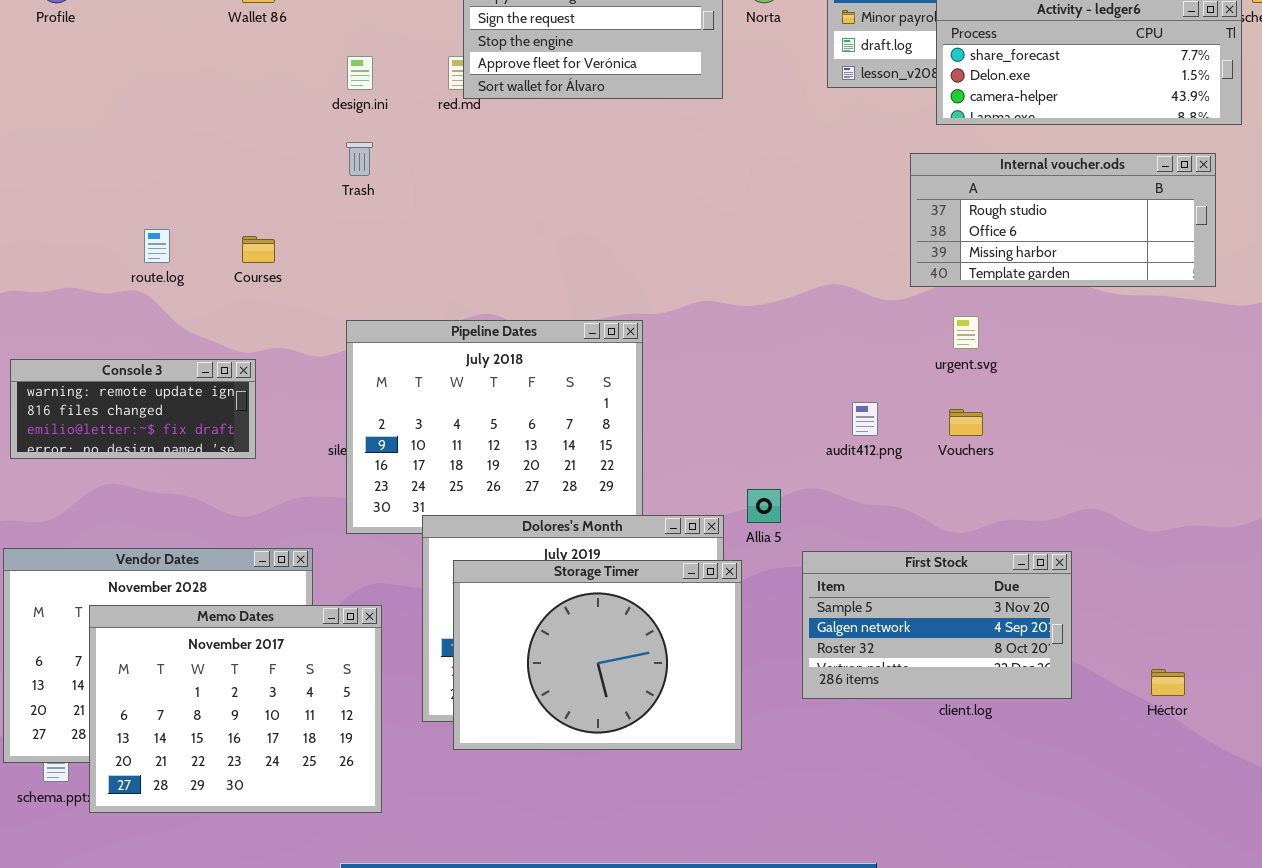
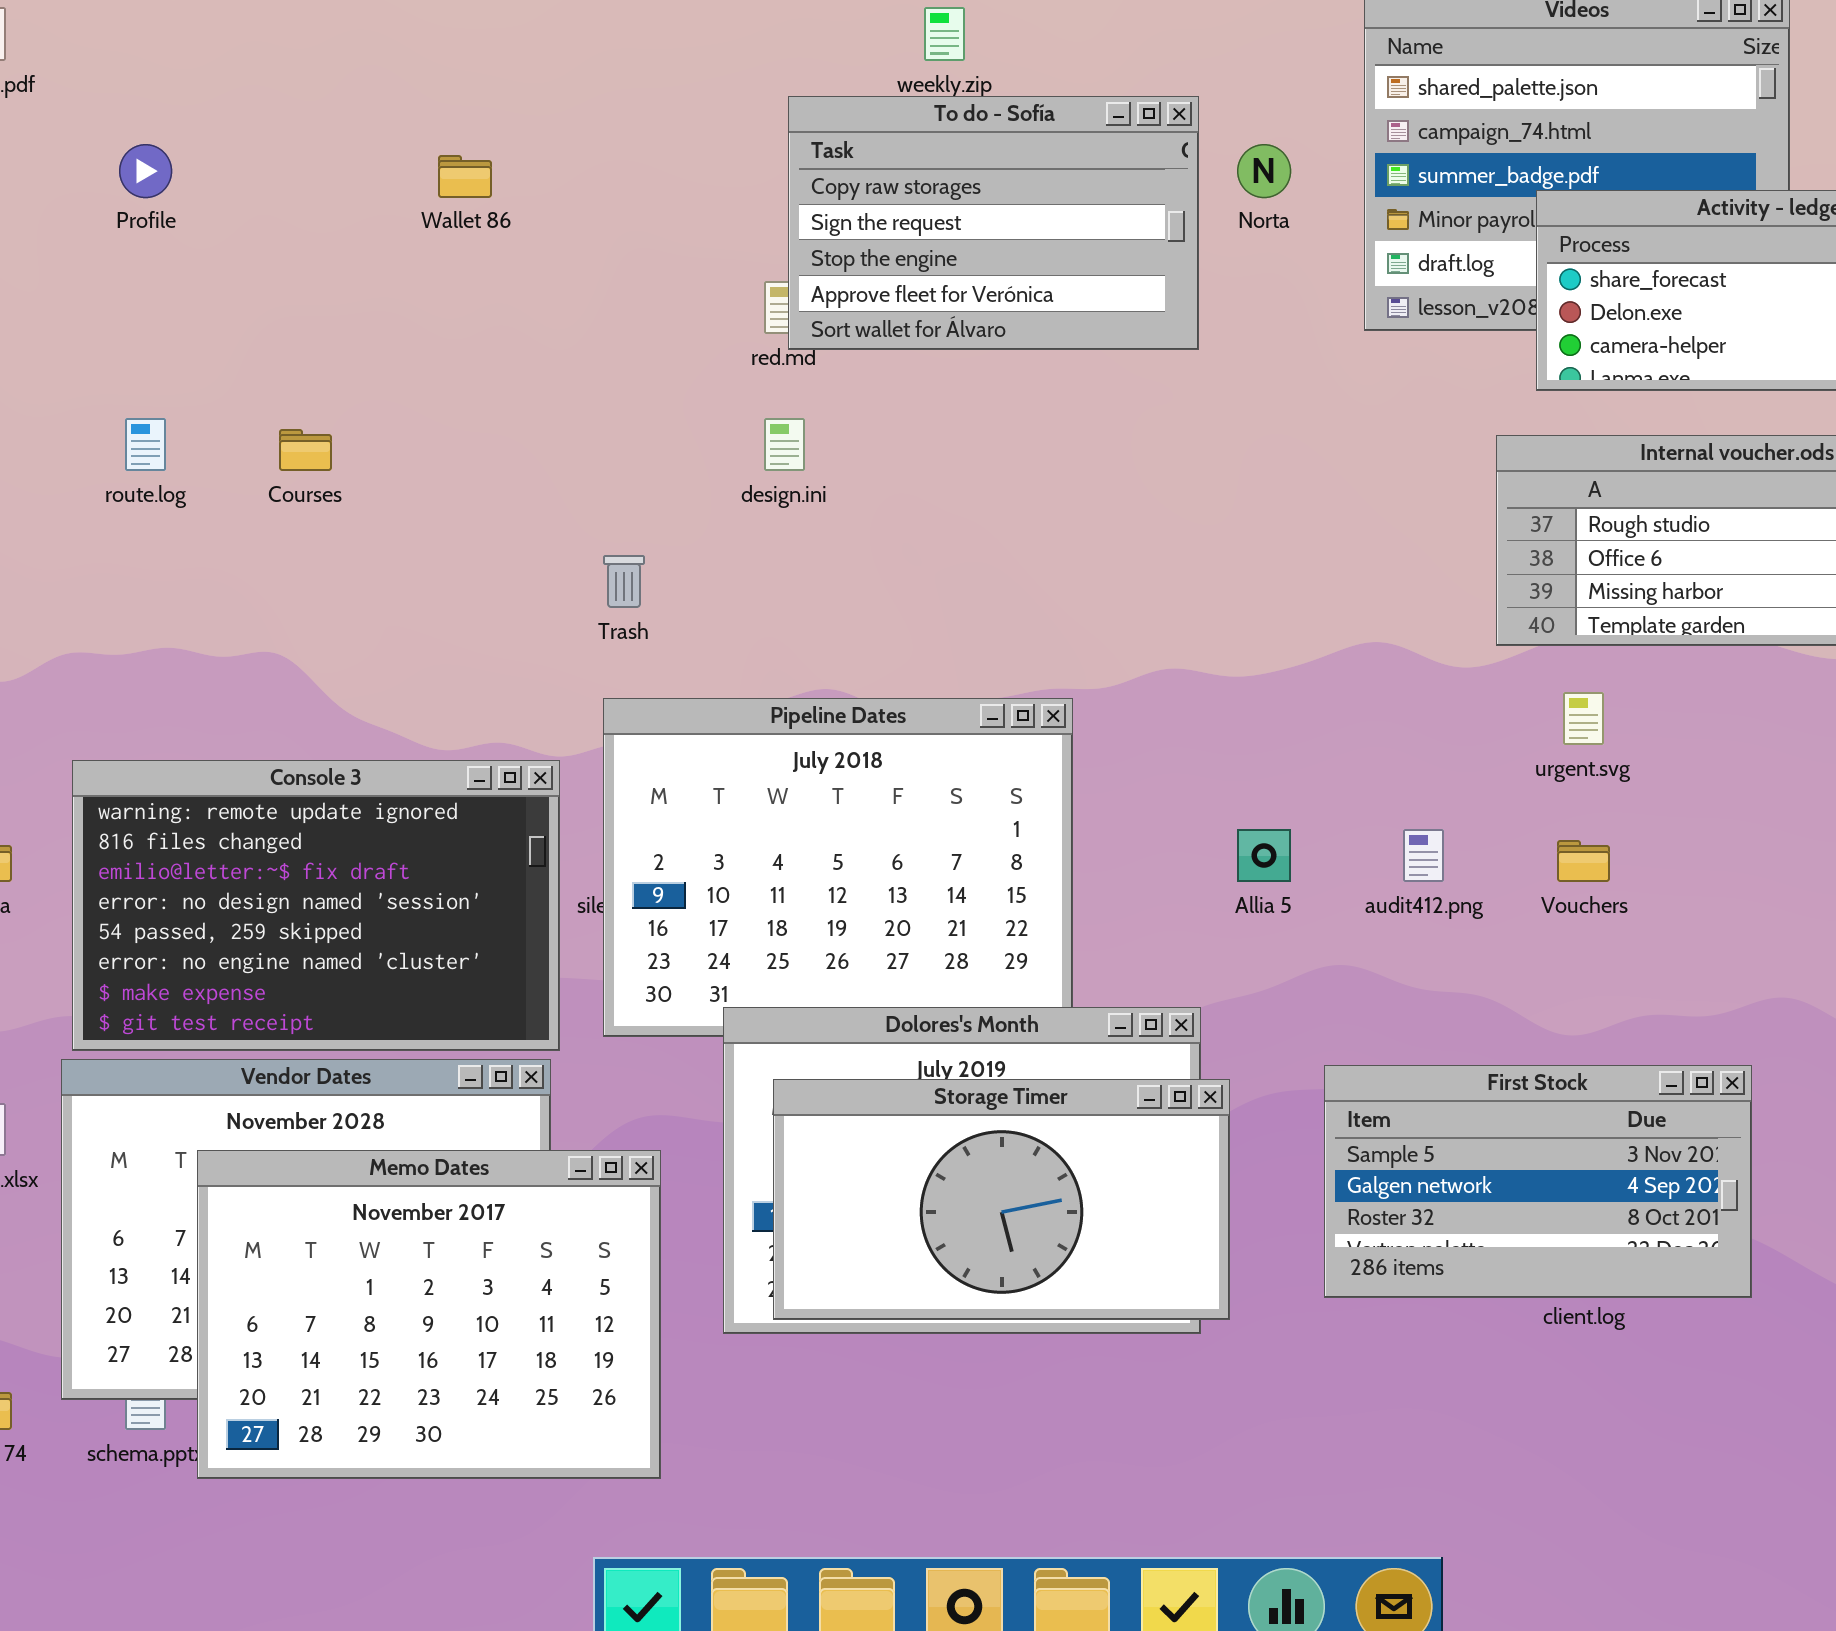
design.ini: [347,56,373,90] -> [764,418,805,471], moved
Trash: [346,142,373,176] -> [603,555,645,608], moved
route.log: [144,229,170,263] -> [125,418,166,471], moved
Courses: [242,236,275,263] -> [279,429,332,471], moved
Console 3: [10,359,256,459] -> [72,760,560,1051], resized
Allia 5: [747,489,781,523] -> [1237,829,1291,882], moved
Storage Timer: [453,560,742,750] -> [773,1079,1230,1320], resized

